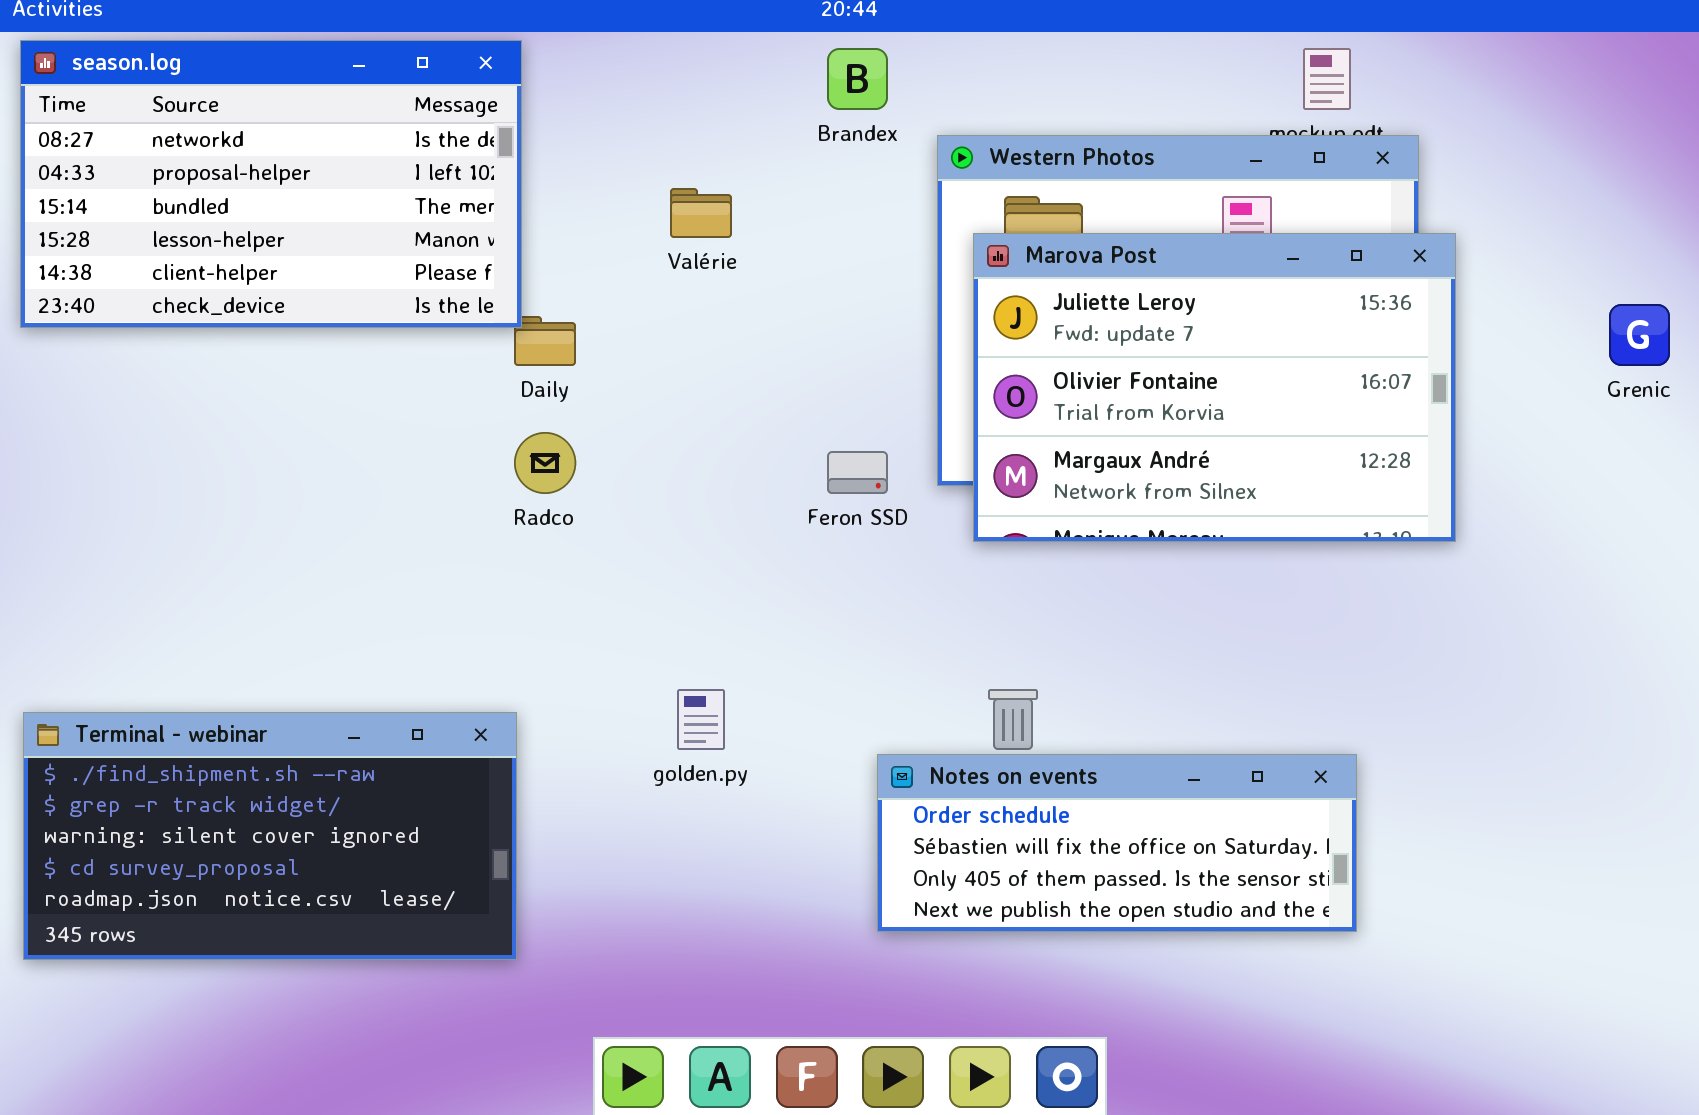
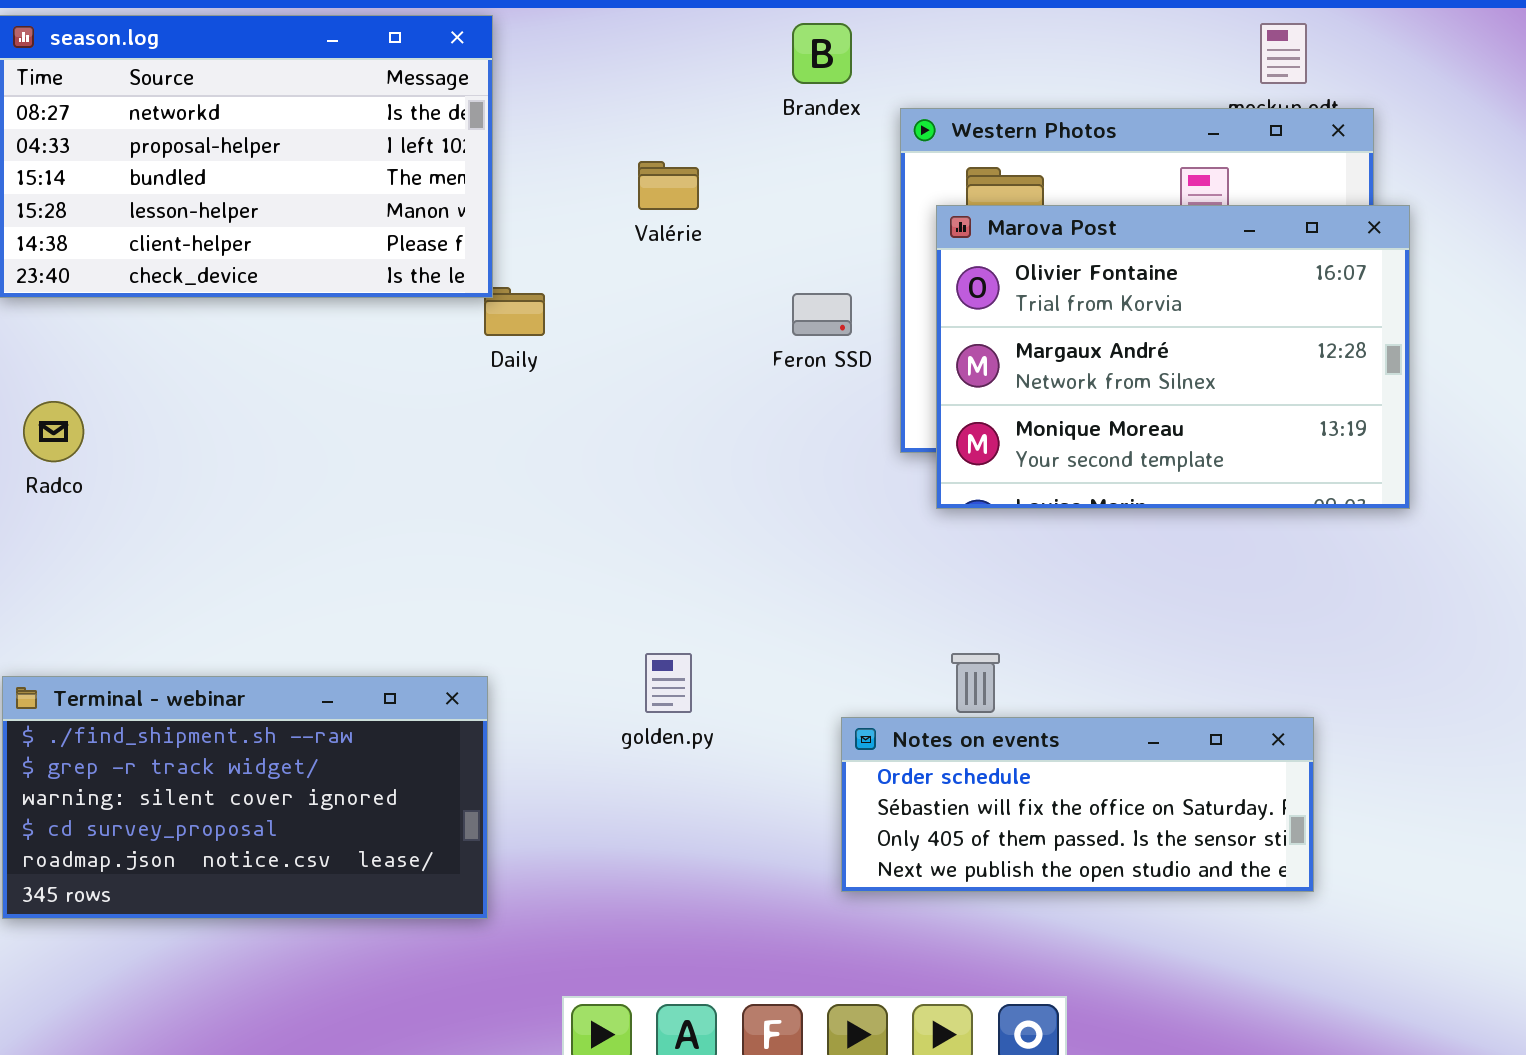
Marova Post: [973,233,1456,542] -> [936,205,1410,509], scrolled down 1 row
Radco: [514,432,576,494] -> [23,401,84,462], moved
Feron SSD: [827,451,888,494] -> [792,293,852,336], moved

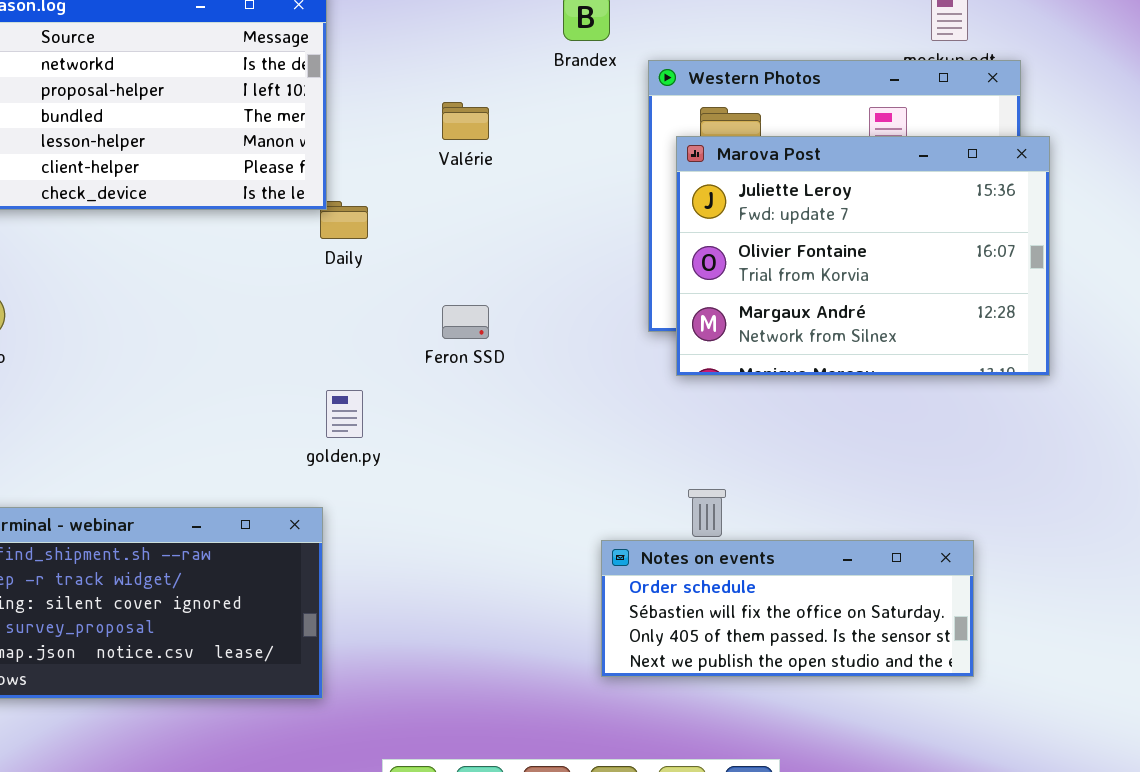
Marova Post: [936,205,1410,509] -> [676,136,1050,376], scrolled up 1 row
Feron SSD: [792,293,852,336] -> [442,305,489,339], moved
golden.py: [645,653,692,713] -> [326,390,363,438], moved

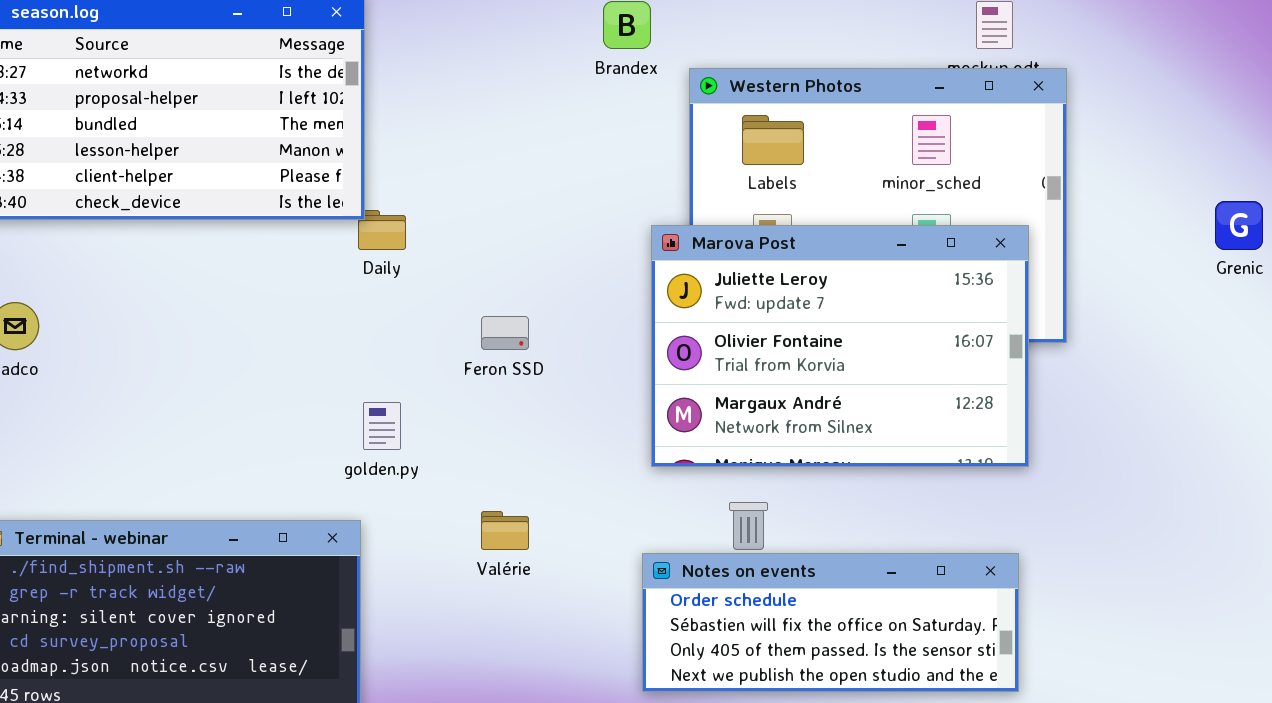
Valérie: [442,102,489,140] -> [481,511,529,550], moved
Marova Post: [676,136,1050,376] -> [651,225,1029,467], moved

